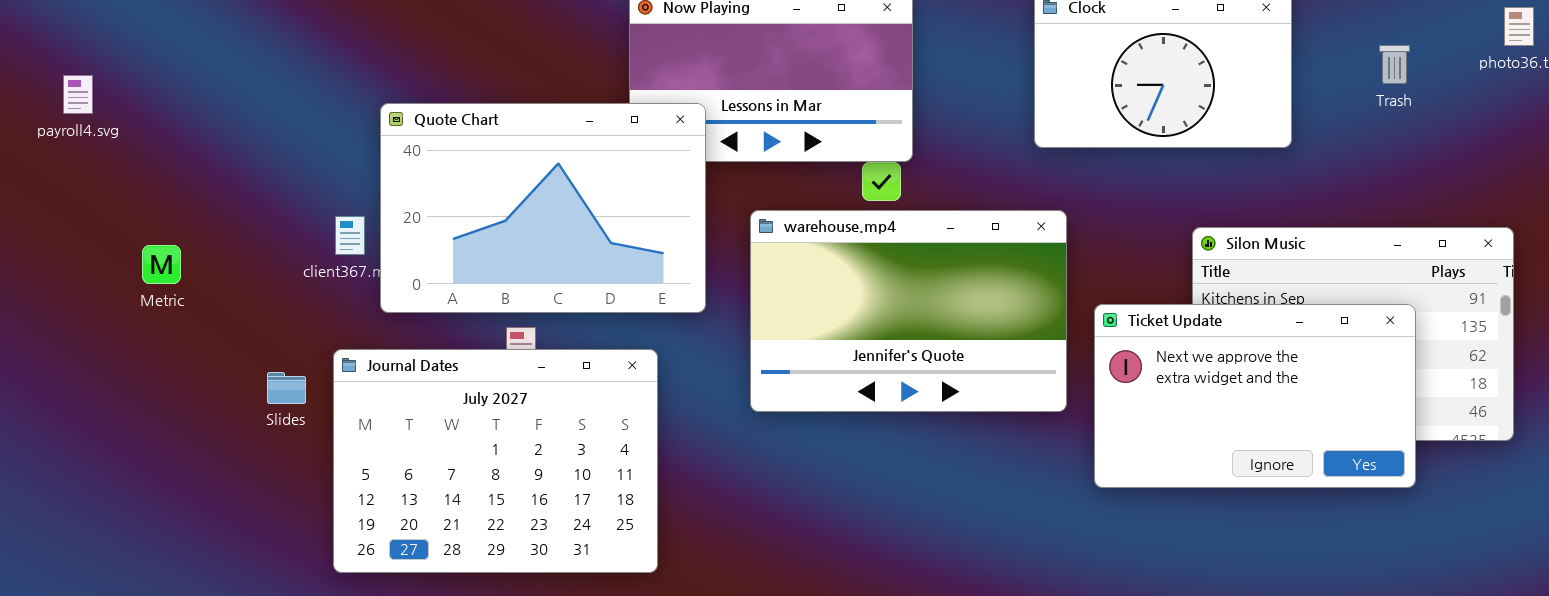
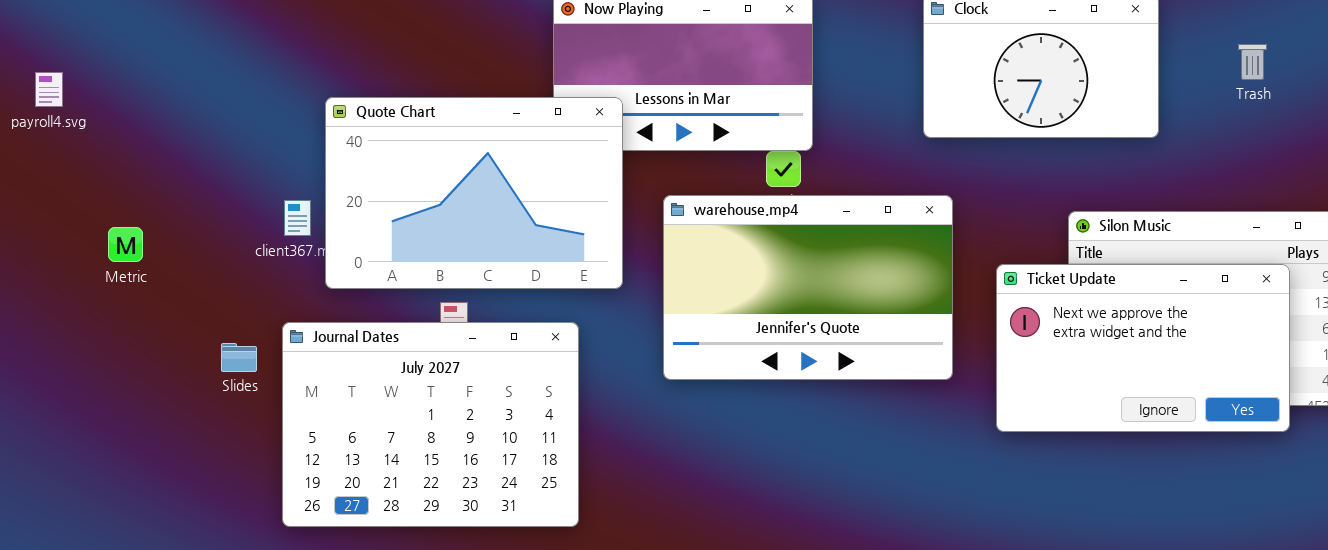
Ticket Update: [1094,304,1416,488] -> [996,264,1290,432], moved

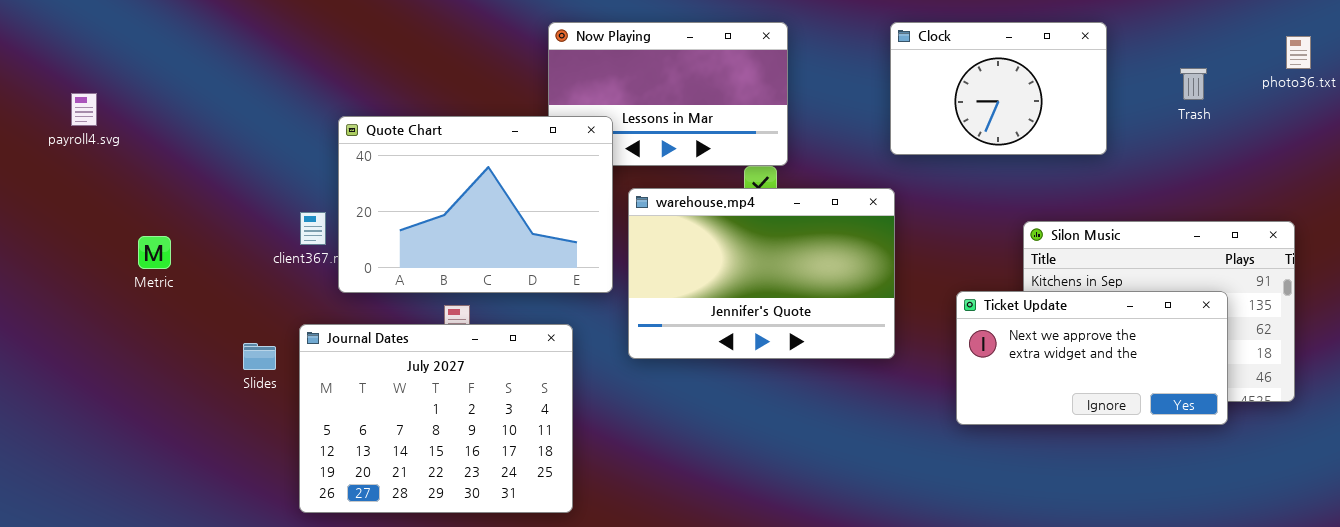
warehouse.mp4: [663,195,953,380] -> [628,188,895,359], moved
Ticket Update: [996,264,1290,432] -> [956,291,1228,425], resized

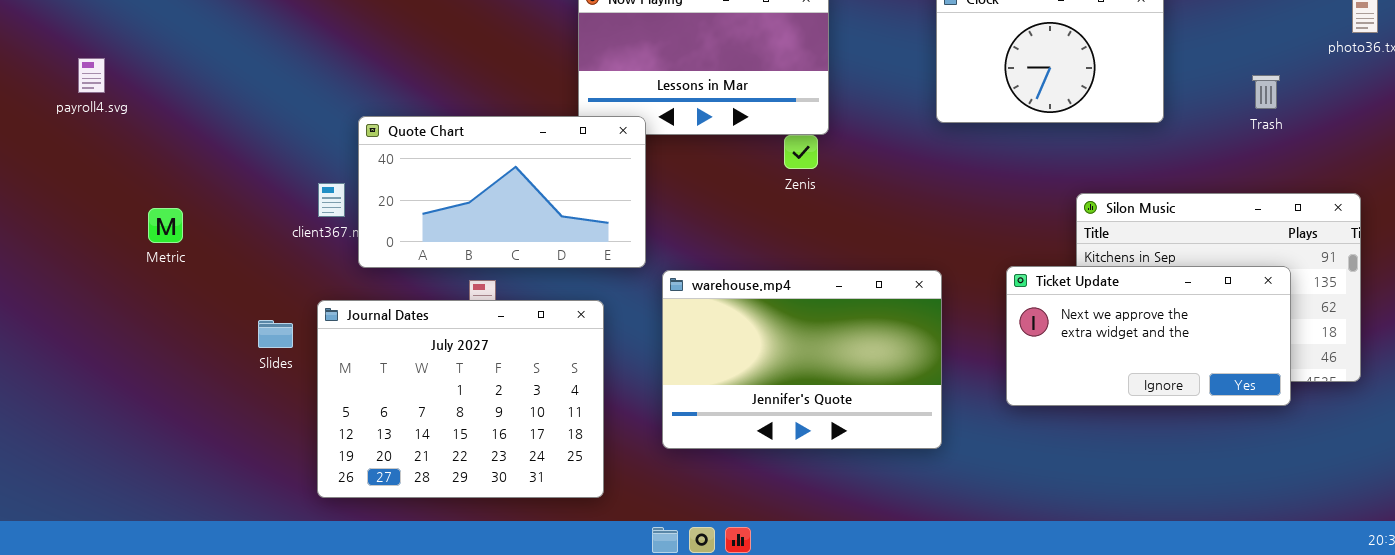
Trash: [1180,68,1207,100] -> [1252,75,1280,109], moved
Quote Chart: [338,116,613,293] -> [358,116,646,268], resized
warehouse.mp4: [628,188,895,359] -> [662,270,942,449], moved

